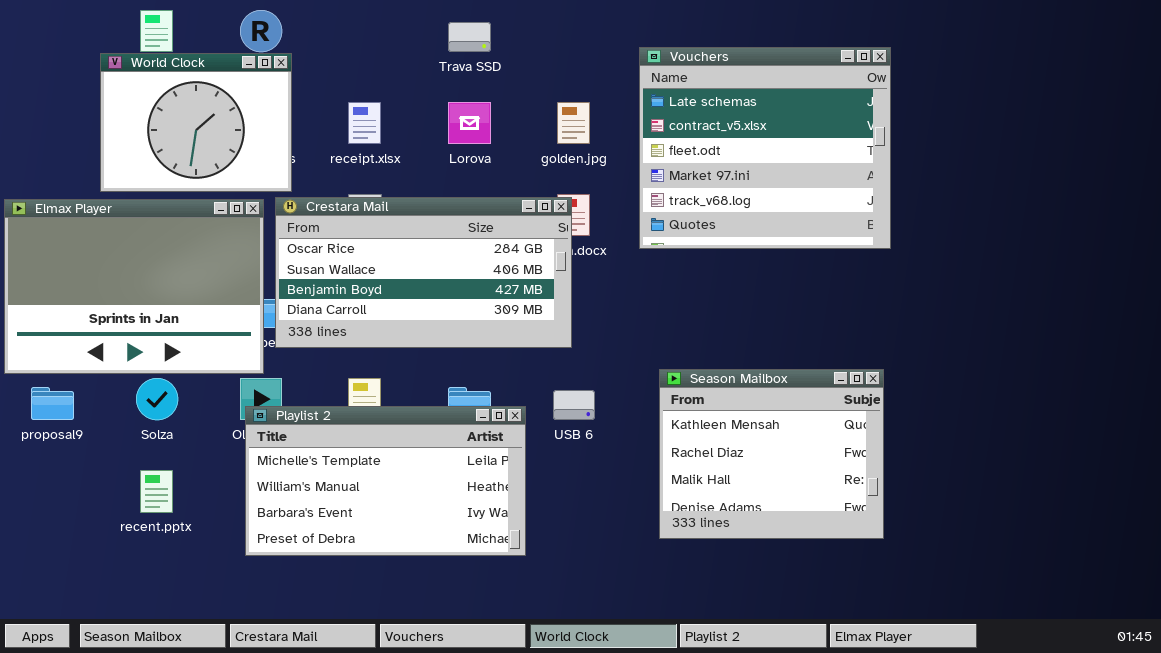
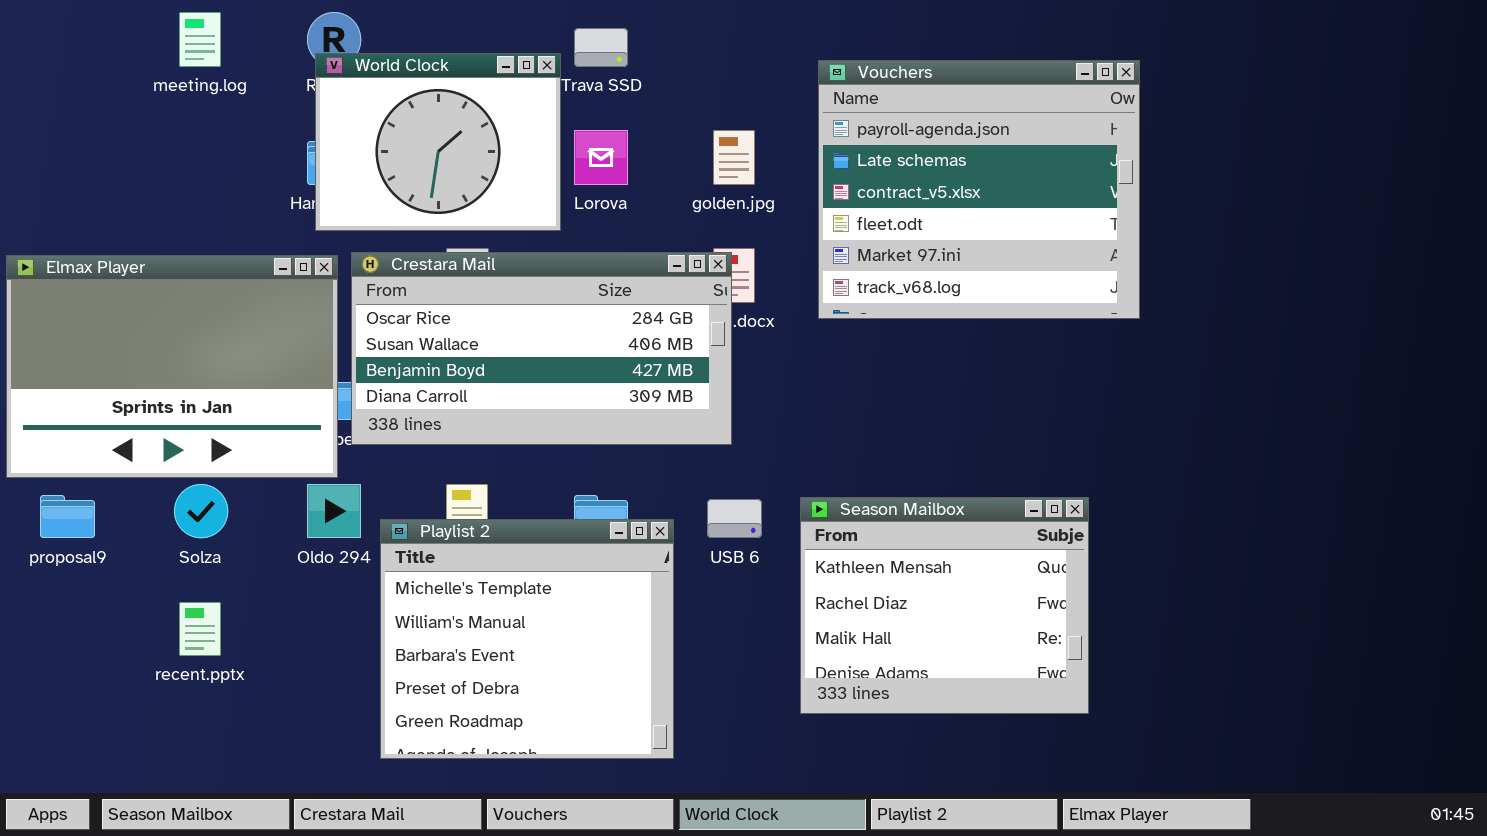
Vouchers: [639,47,891,249] -> [818,60,1140,319], scrolled up 1 row
World Clock: [100,53,292,192] -> [315,53,561,231], moved
Season Mailbox: [659,369,884,539] -> [800,497,1089,714], moved
Playlist 2: [245,406,526,556] -> [380,519,674,759], resized

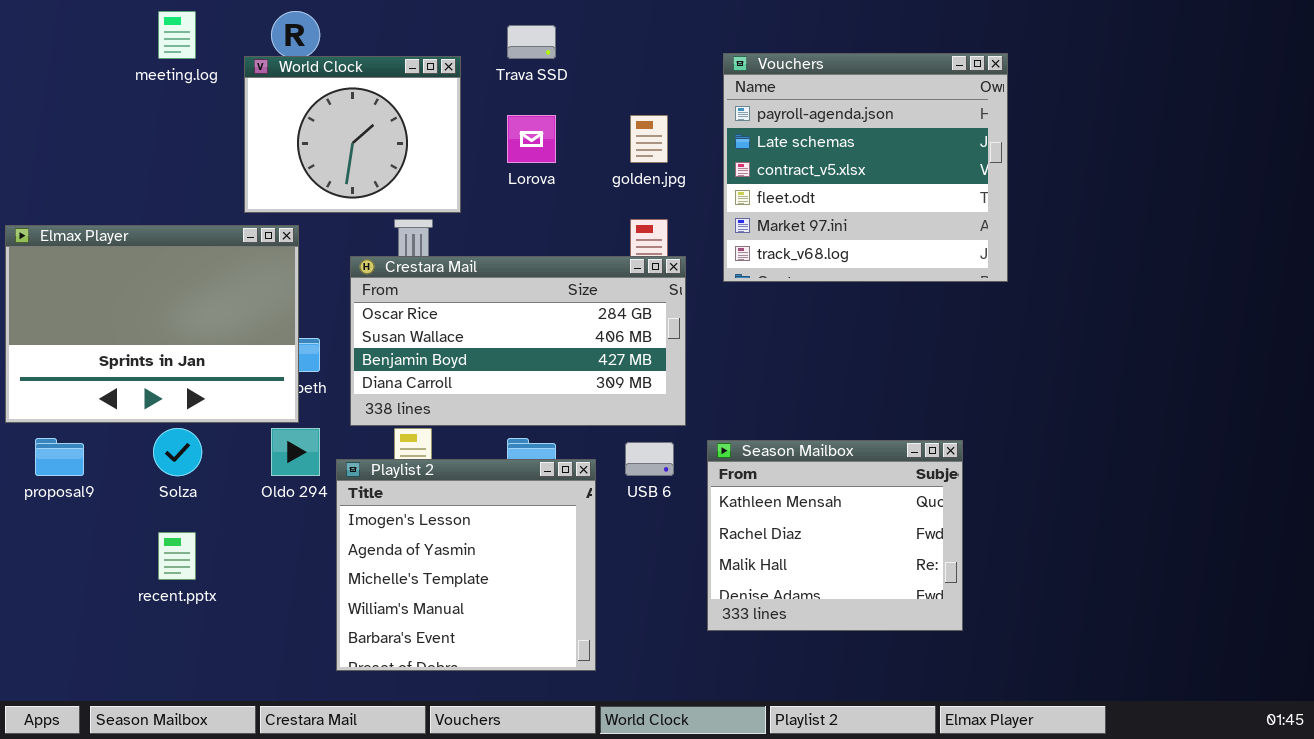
World Clock: [315,53,561,231] -> [244,56,461,213], moved
Crestara Mail: [351,252,732,445] -> [350,256,686,426], moved
Playlist 2: [380,519,674,759] -> [336,459,596,671], scrolled up 2 rows

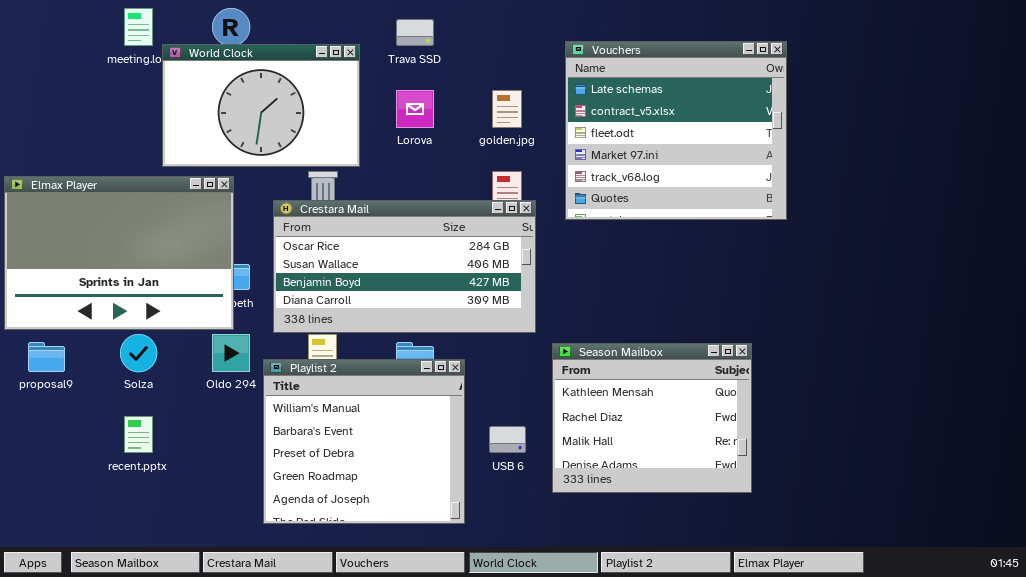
Vouchers: [723,53,1008,282] -> [565,41,787,220], scrolled down 1 row
World Clock: [244,56,461,213] -> [162,44,360,167], resized
USB 6: [625,442,674,476] -> [489,426,526,453], moved
Playlist 2: [336,459,596,671] -> [263,359,465,524], scrolled down 3 rows

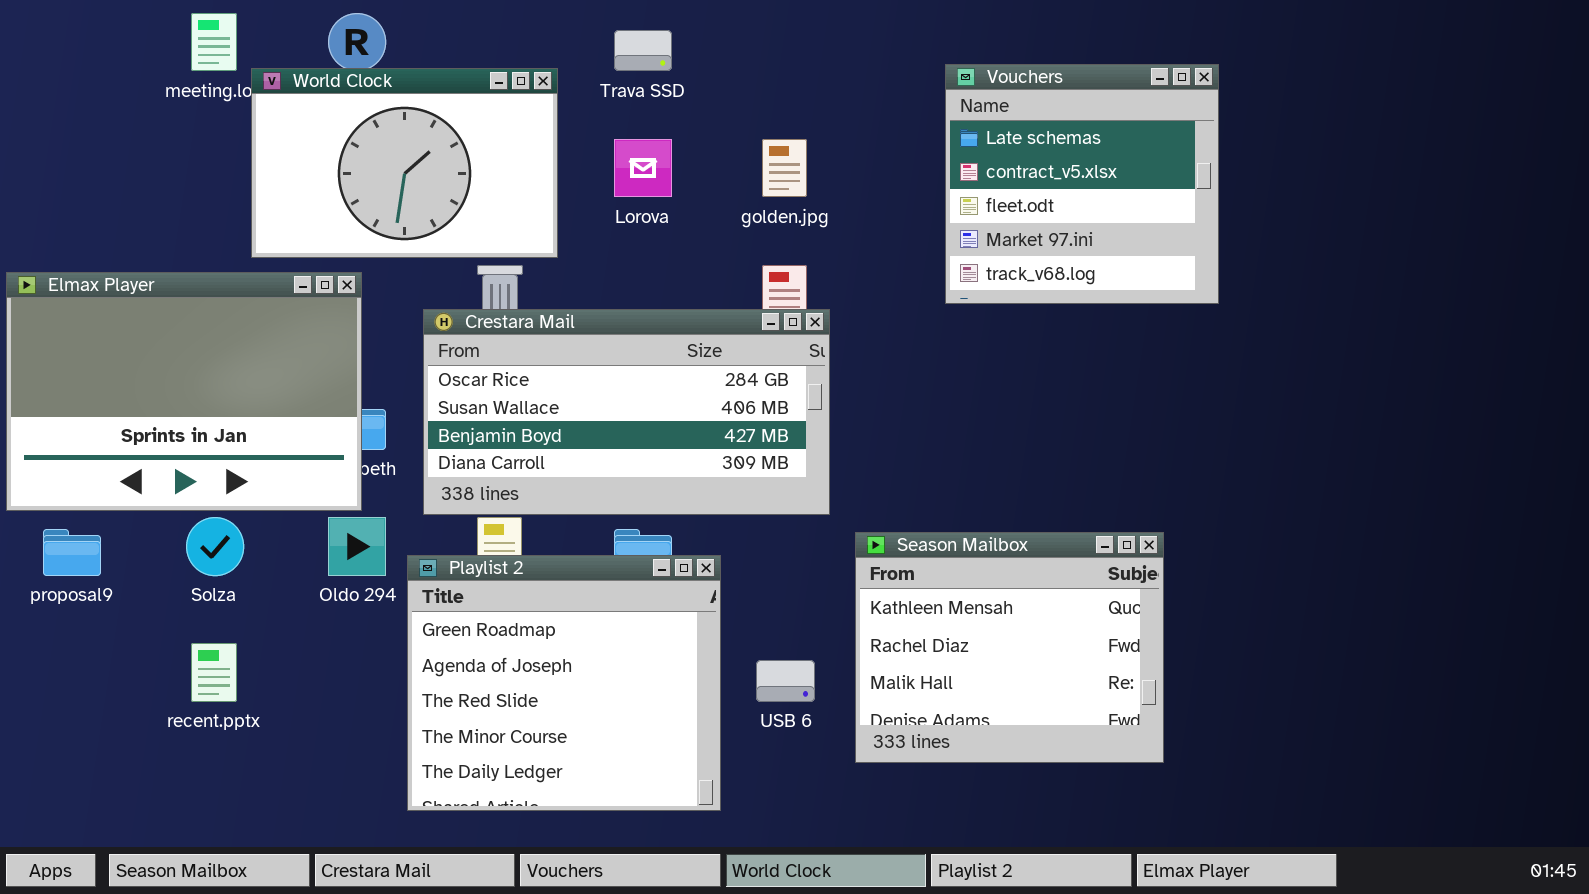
Vouchers: [565,41,787,220] -> [945,64,1219,304], resized
Playlist 2: [263,359,465,524] -> [407,555,721,811], scrolled down 3 rows

